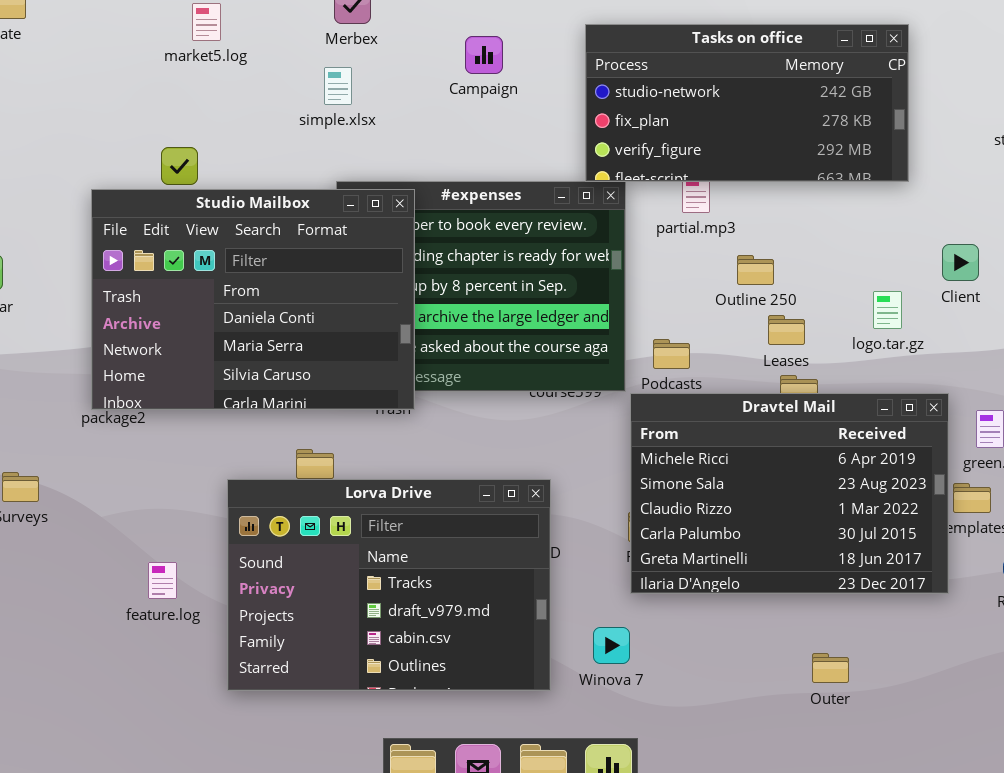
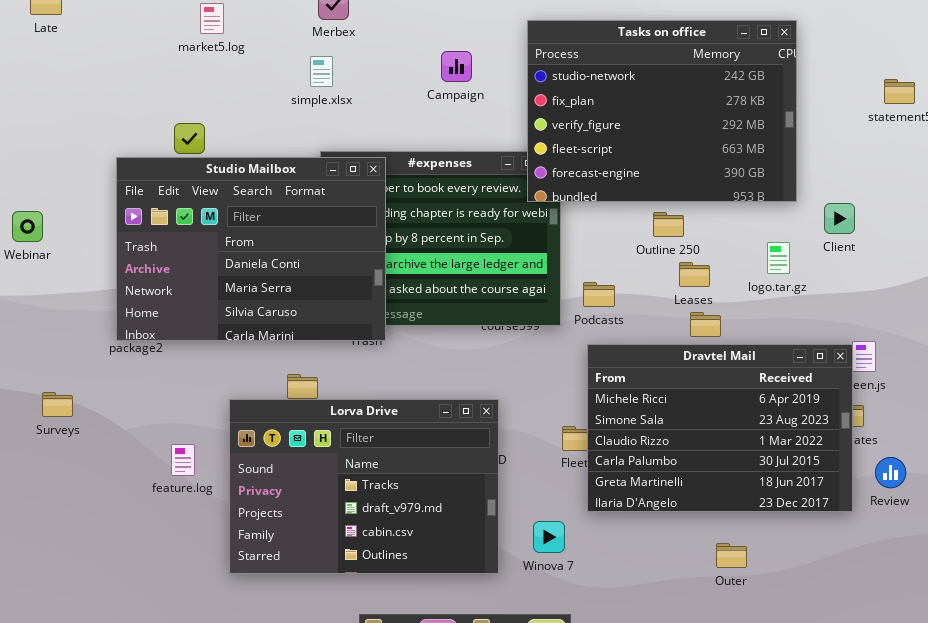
Tasks on office: [585,24,909,182] -> [527,20,797,202], resized
Campaign: [465,36,503,74] -> [441,51,472,82], moved
Dravtel Mail: [630,393,949,594] -> [587,344,853,512], moved
feature.log: [148,562,177,599] -> [171,444,195,476], moved

